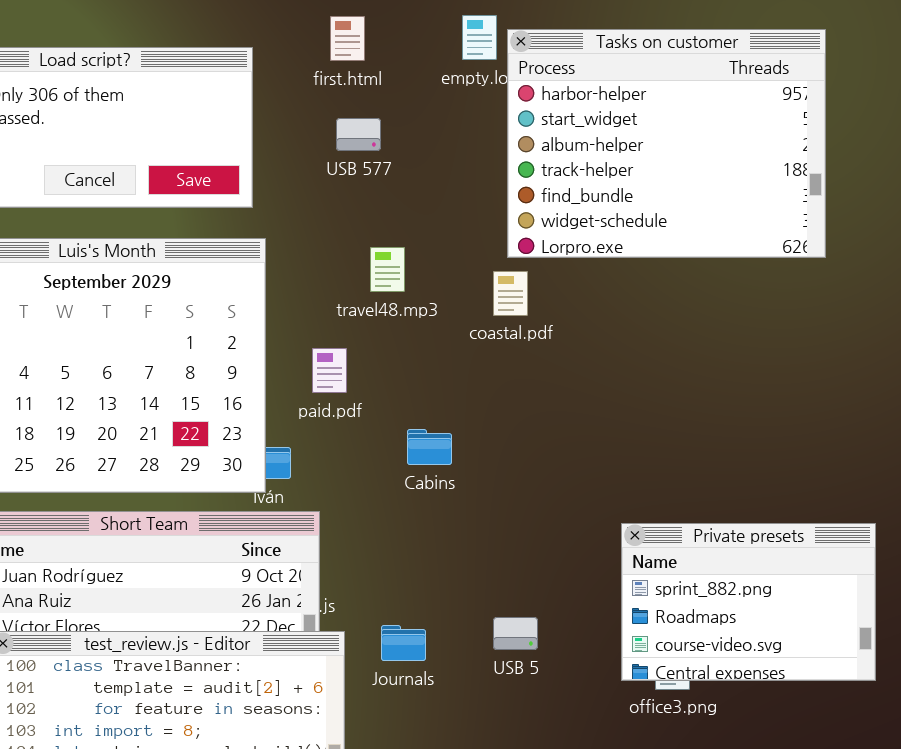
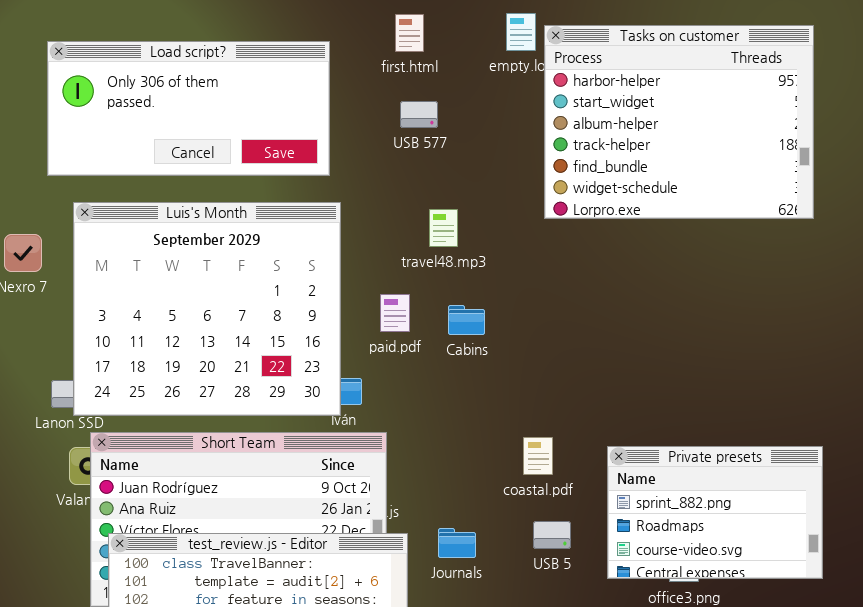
coastal.pdf: [493,271,528,316] -> [523,437,553,475], moved
Cabins: [407,429,452,465] -> [448,305,485,335], moved
Private presets: [621,523,876,681] -> [607,446,823,579], moved

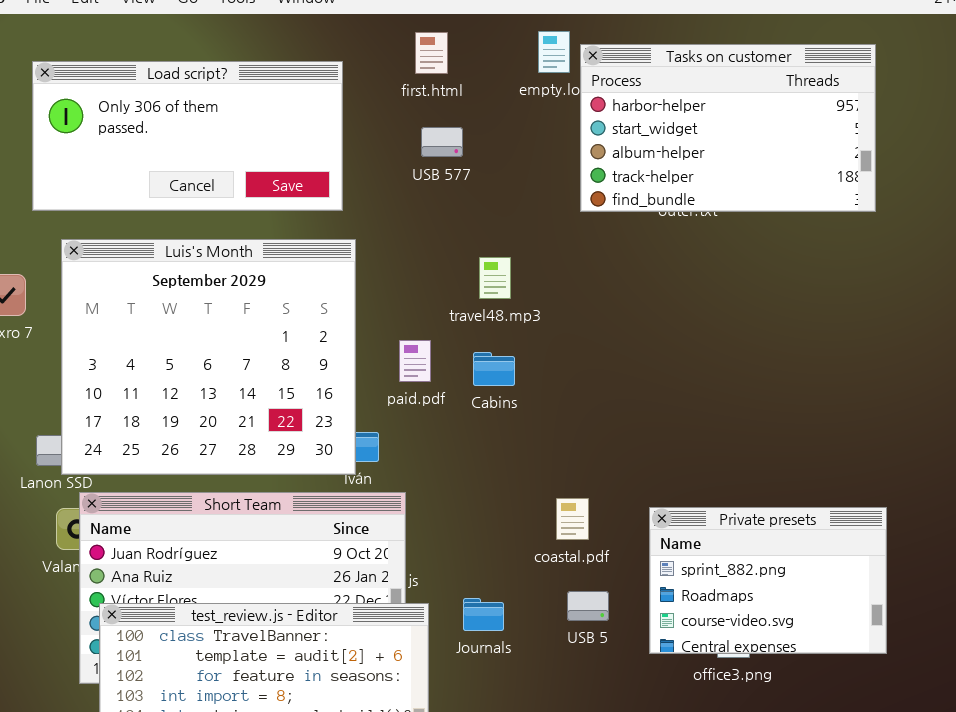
Tasks on customer: [544,25,814,219] -> [580,44,876,212], resized
travel48.mp3: [429,209,458,247] -> [479,257,511,299], moved

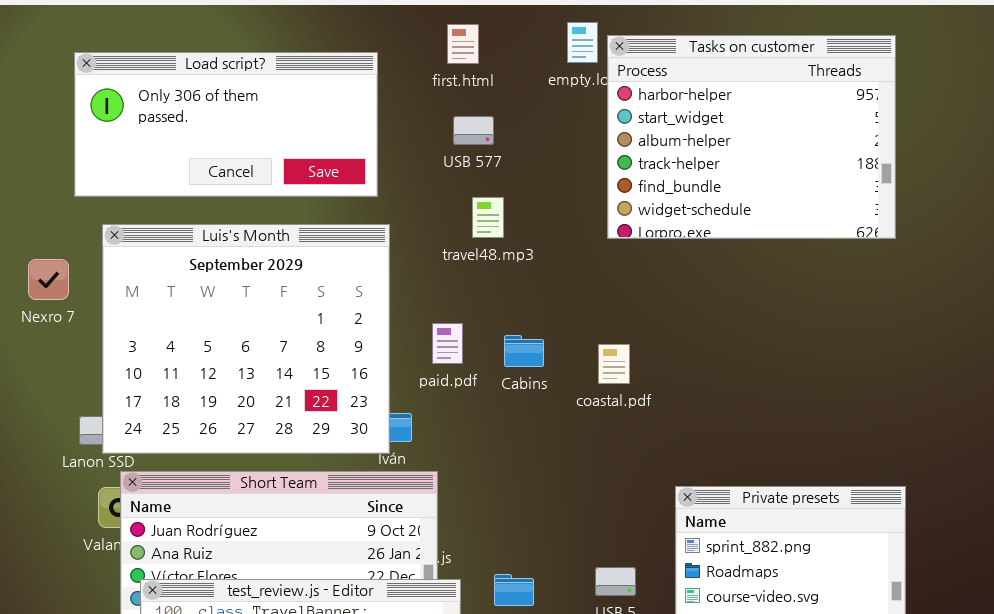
Tasks on customer: [580,44,876,212] -> [607,35,896,239], resized
travel48.mp3: [479,257,511,299] -> [472,197,504,238], moved
coastal.pdf: [556,498,589,540] -> [598,344,630,384], moved

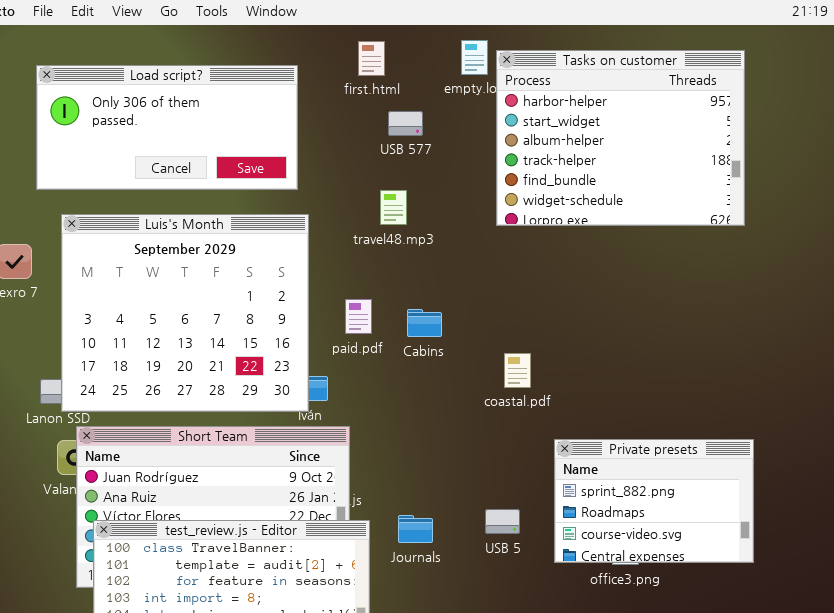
USB 577: [453,116,494,145] -> [388,111,423,136], moved
coastal.pdf: [598,344,630,384] -> [504,353,531,388], moved

